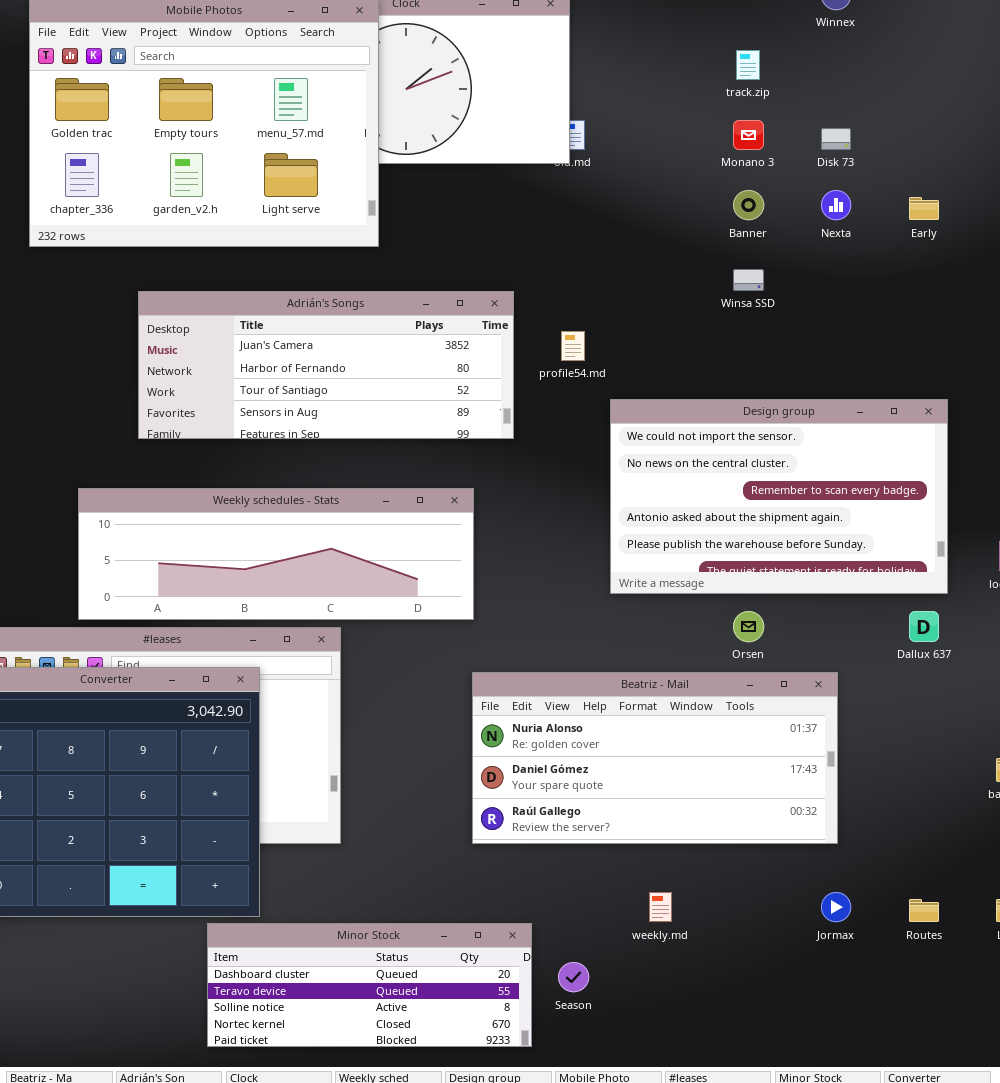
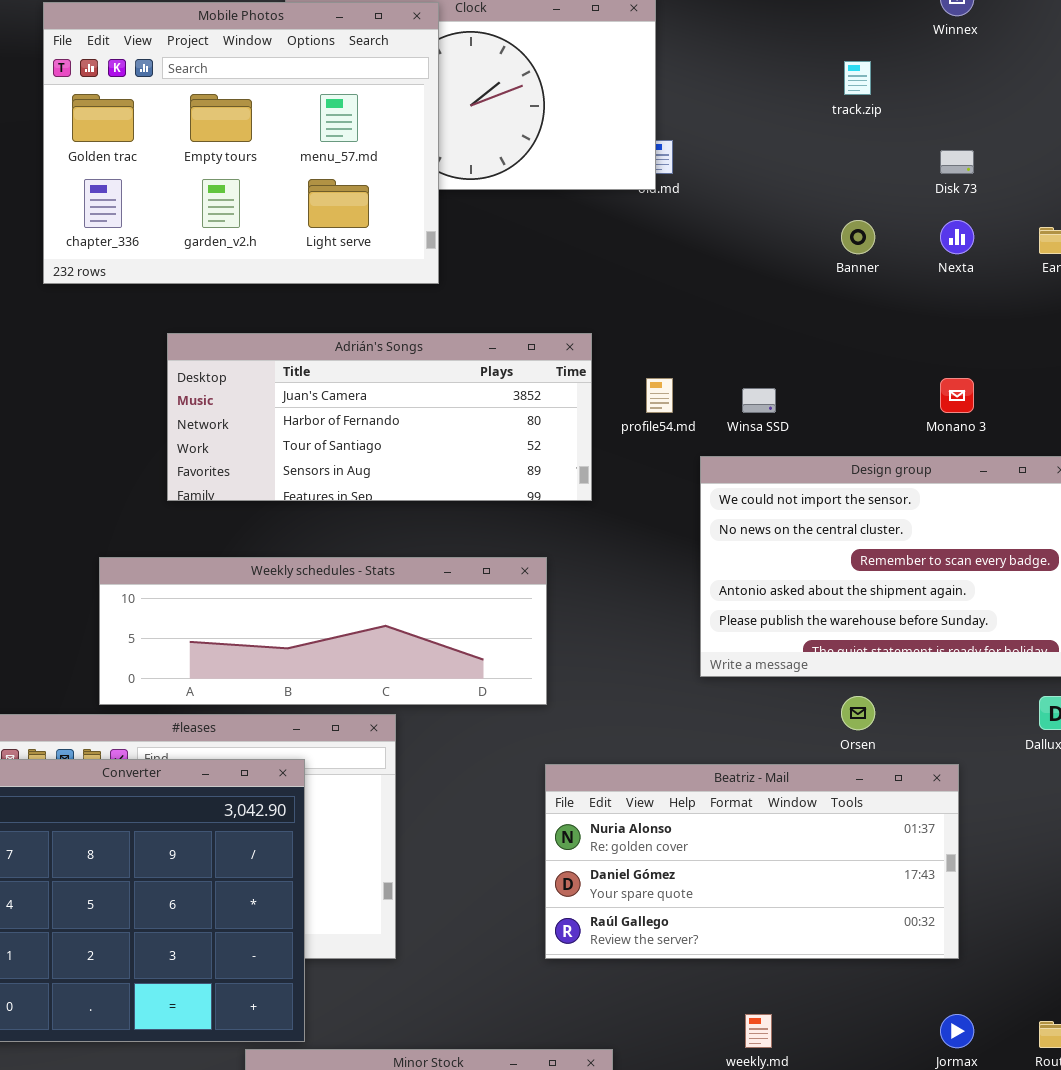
Monano 3: [733,120,764,150] -> [940,378,974,413], moved
Winsa SSD: [733,269,764,291] -> [742,388,776,413], moved

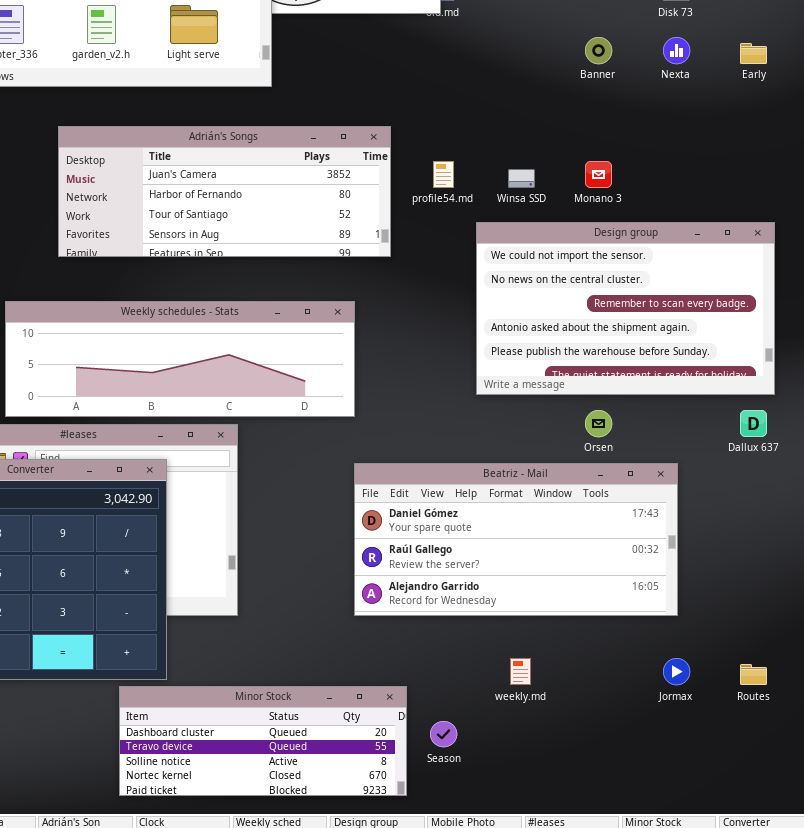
Monano 3: [940,378,974,413] -> [585,161,612,188], moved
Beatriz - Mail: [545,764,959,959] -> [354,463,678,616], scrolled down 1 row

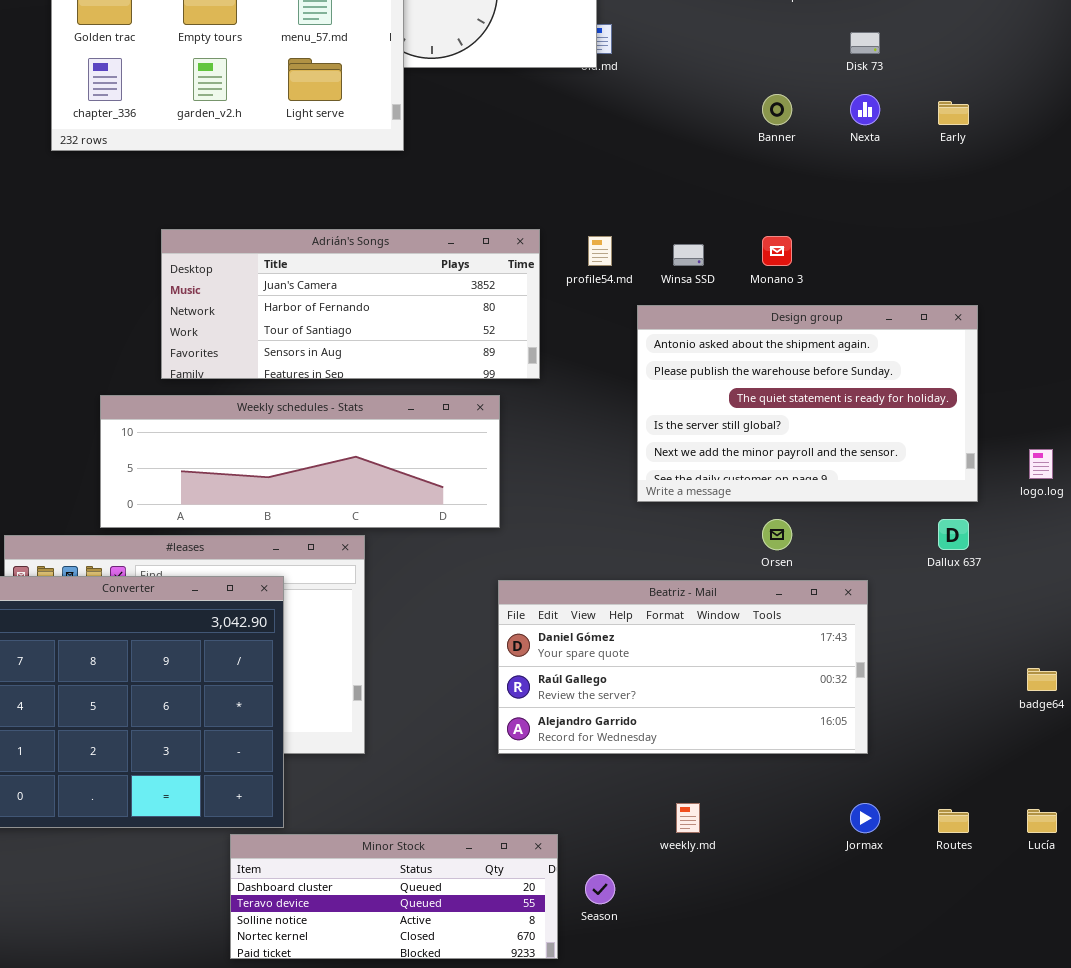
Adrián's Songs: [58,126,391,257] -> [161,229,540,379], moved
Design group: [476,222,775,395] -> [637,305,978,502], scrolled down 3 rows

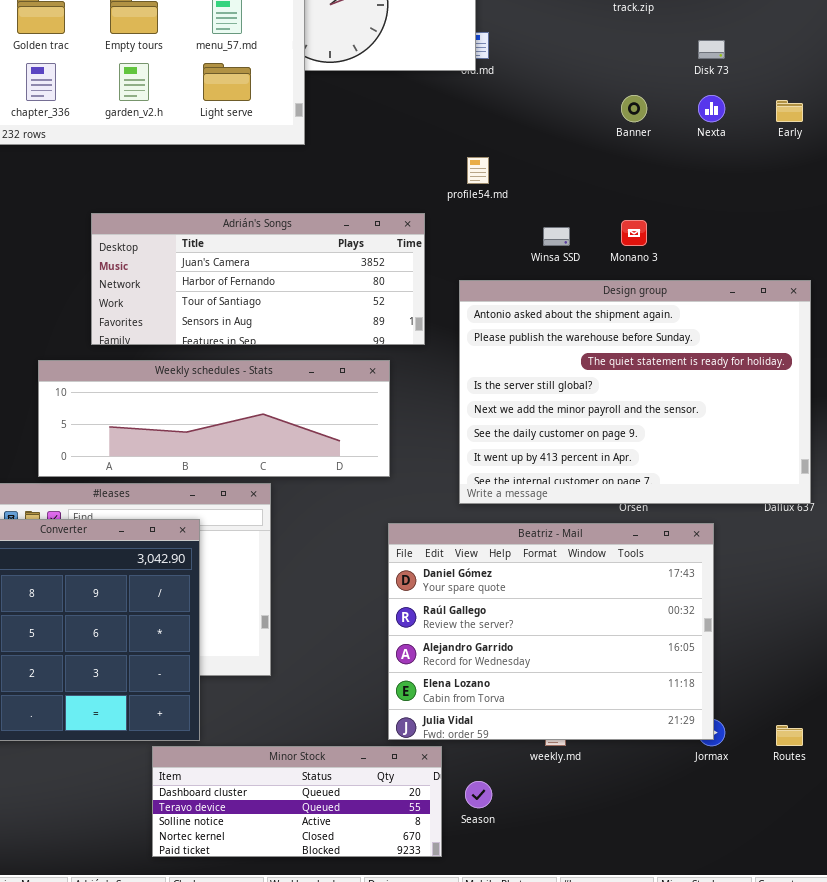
profile54.md: [588,236,612,266] -> [467,157,489,184], moved
Design group: [637,305,978,502] -> [459,280,811,504], resized
Beatriz - Mail: [498,580,868,754] -> [388,523,714,740], resized

